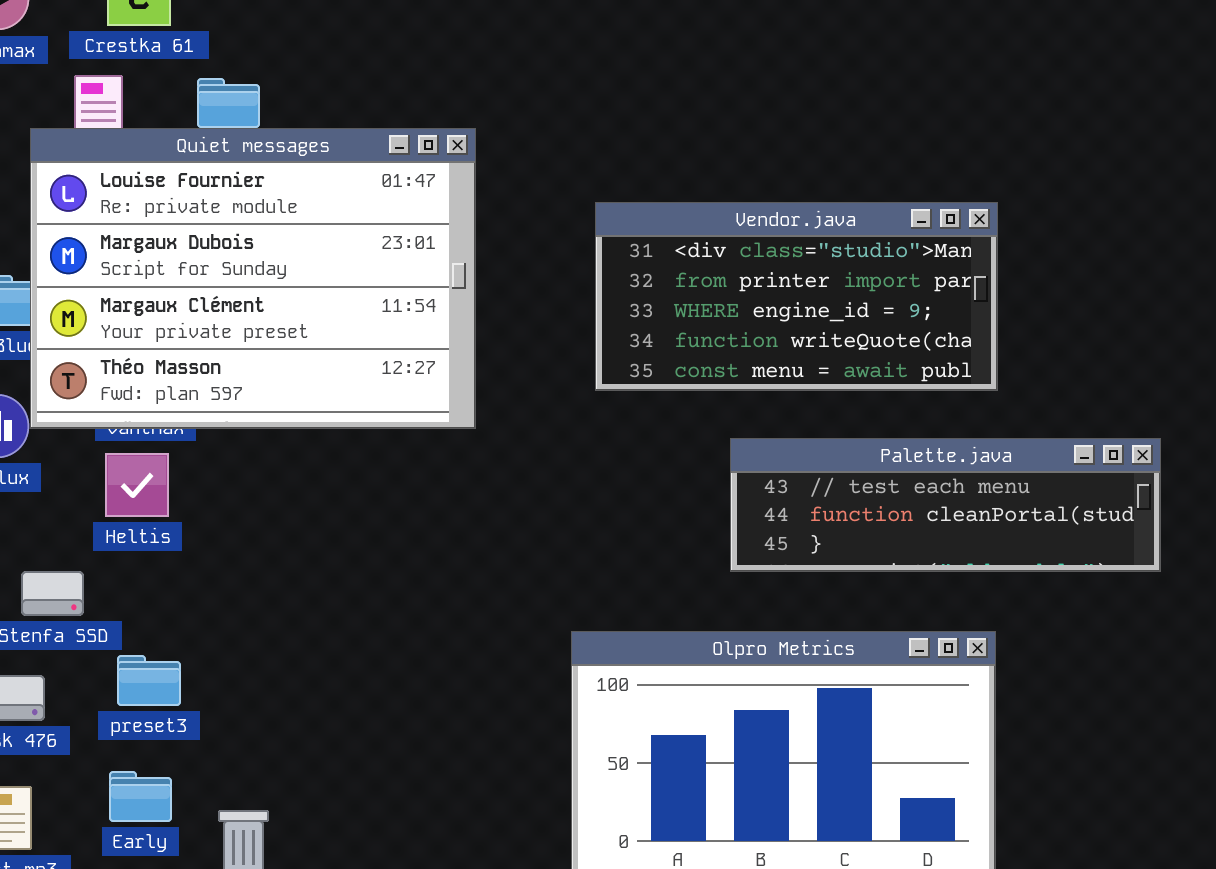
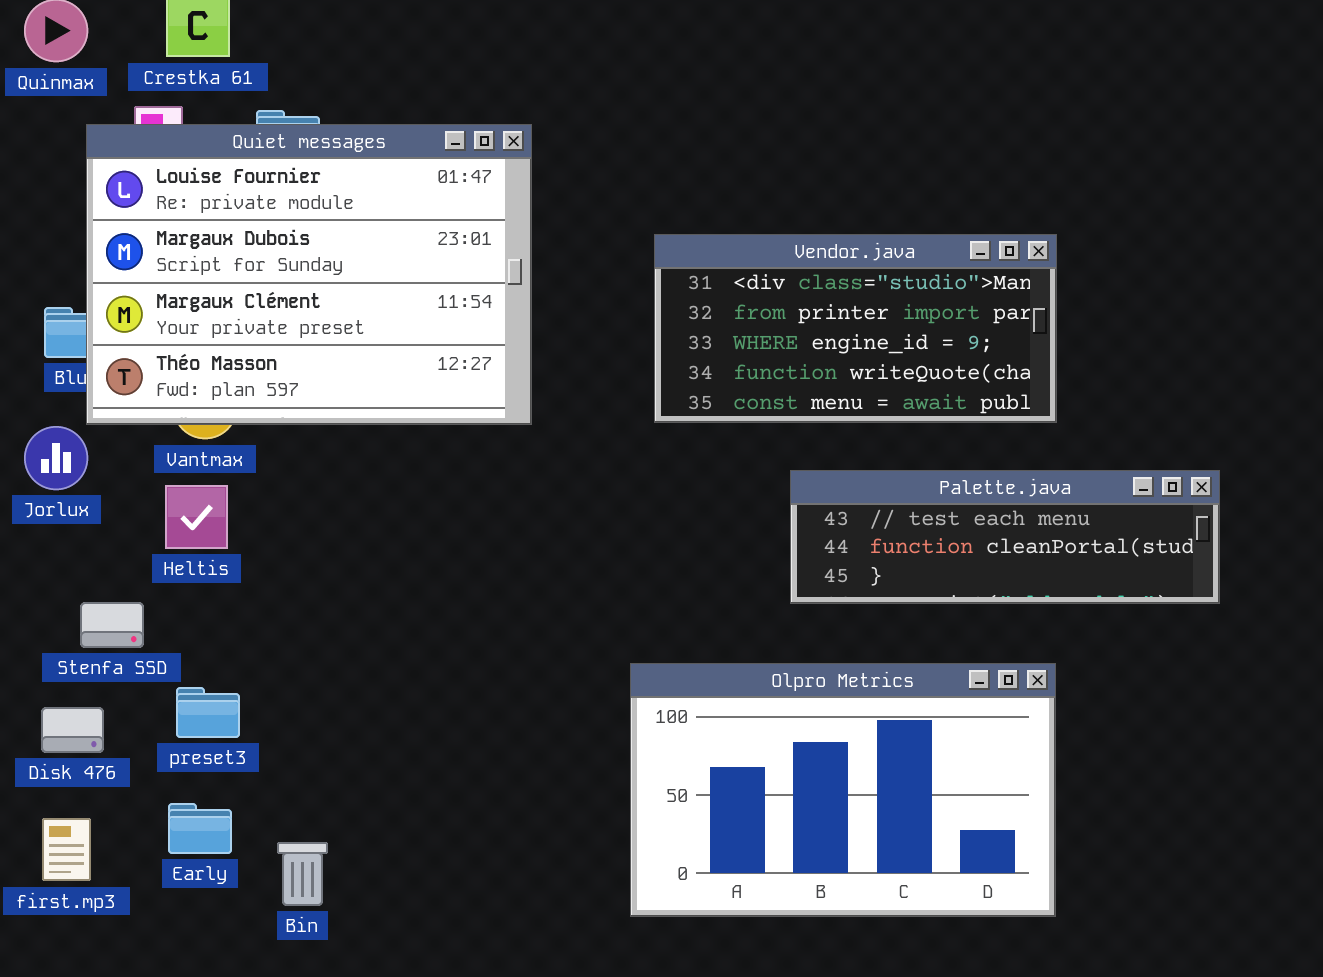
Quiet messages: [30,128,476,429] -> [86,124,532,425], moved

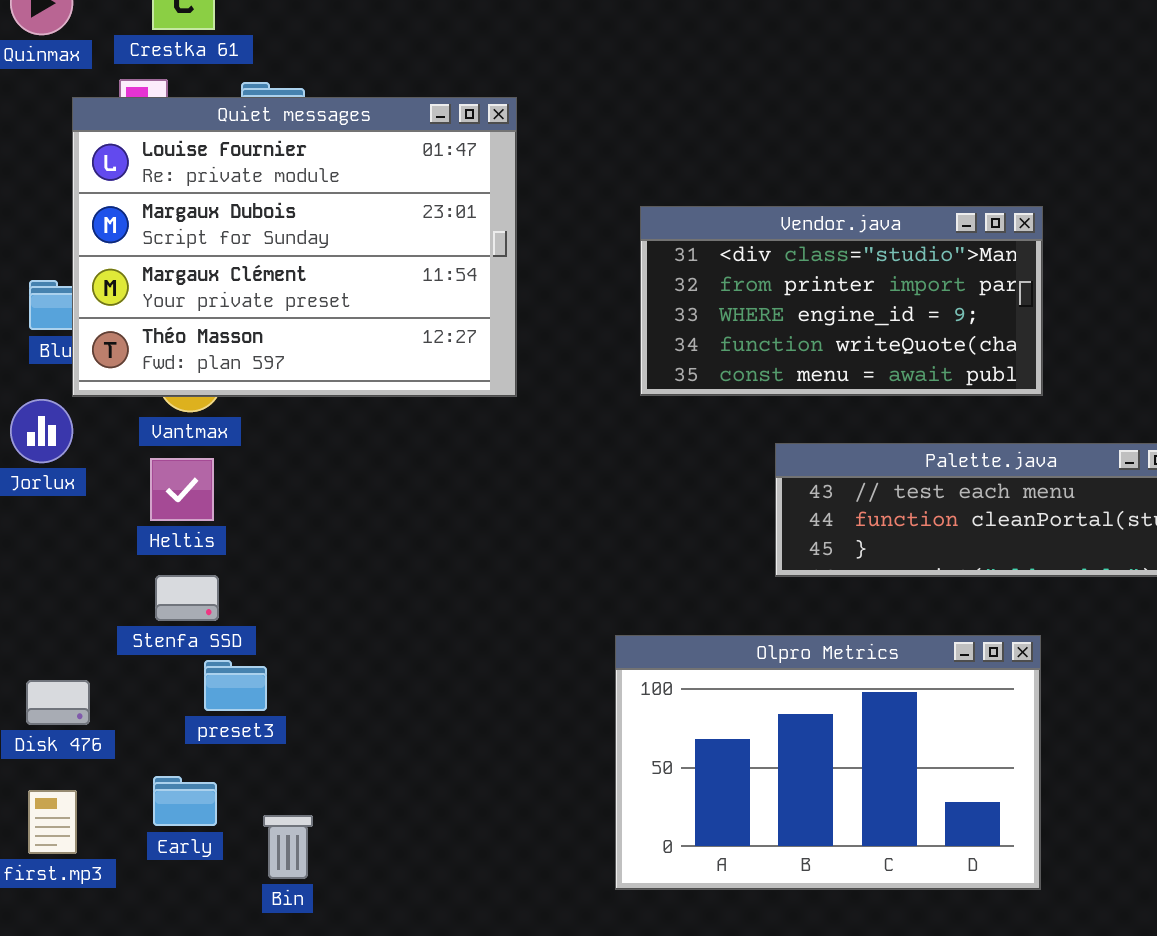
Stenfa SSD: [80,602,144,648] -> [155,575,219,621], moved
preset3: [176,687,240,738] -> [204,660,267,711], moved

